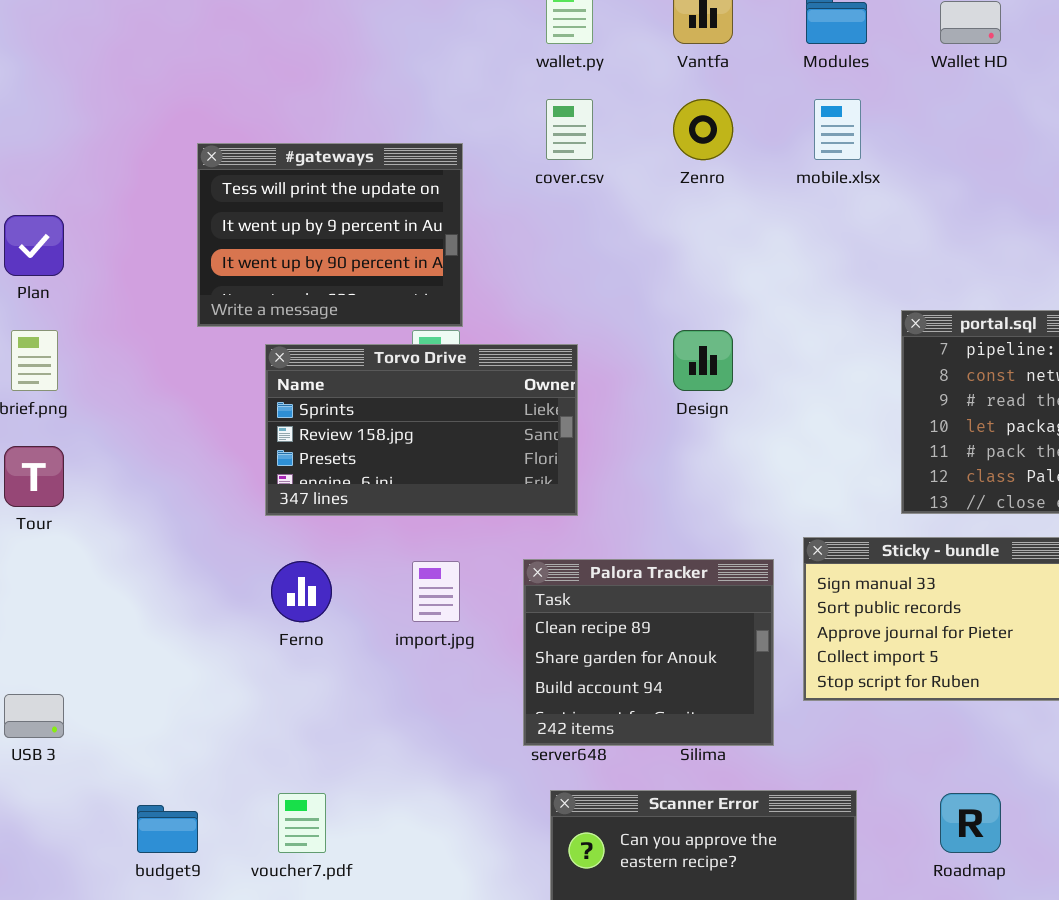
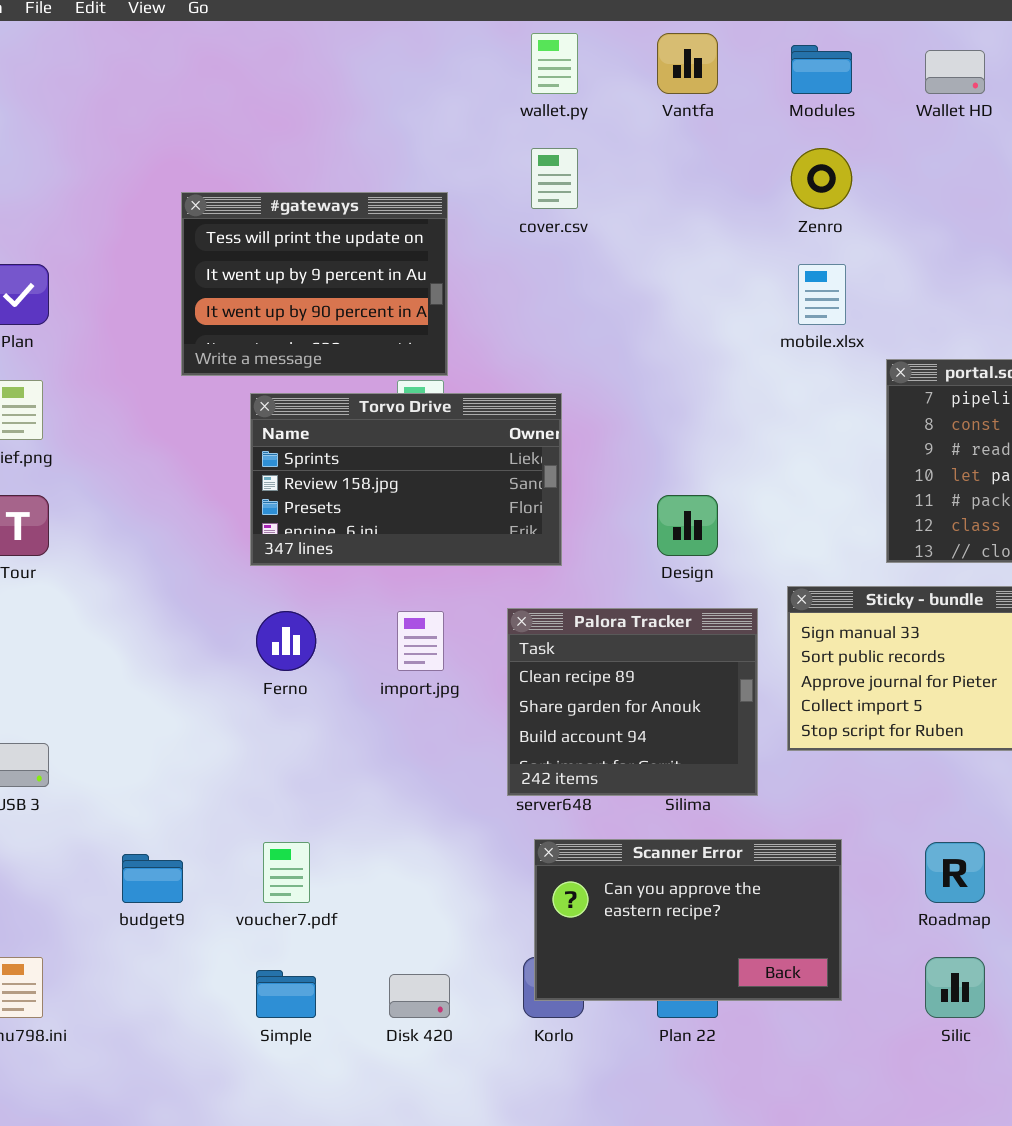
Zenro: [673,99,733,160] -> [791,148,852,209], moved
mobile.xlsx: [814,99,861,160] -> [798,264,846,325], moved
Design: [673,330,733,391] -> [657,495,718,556], moved

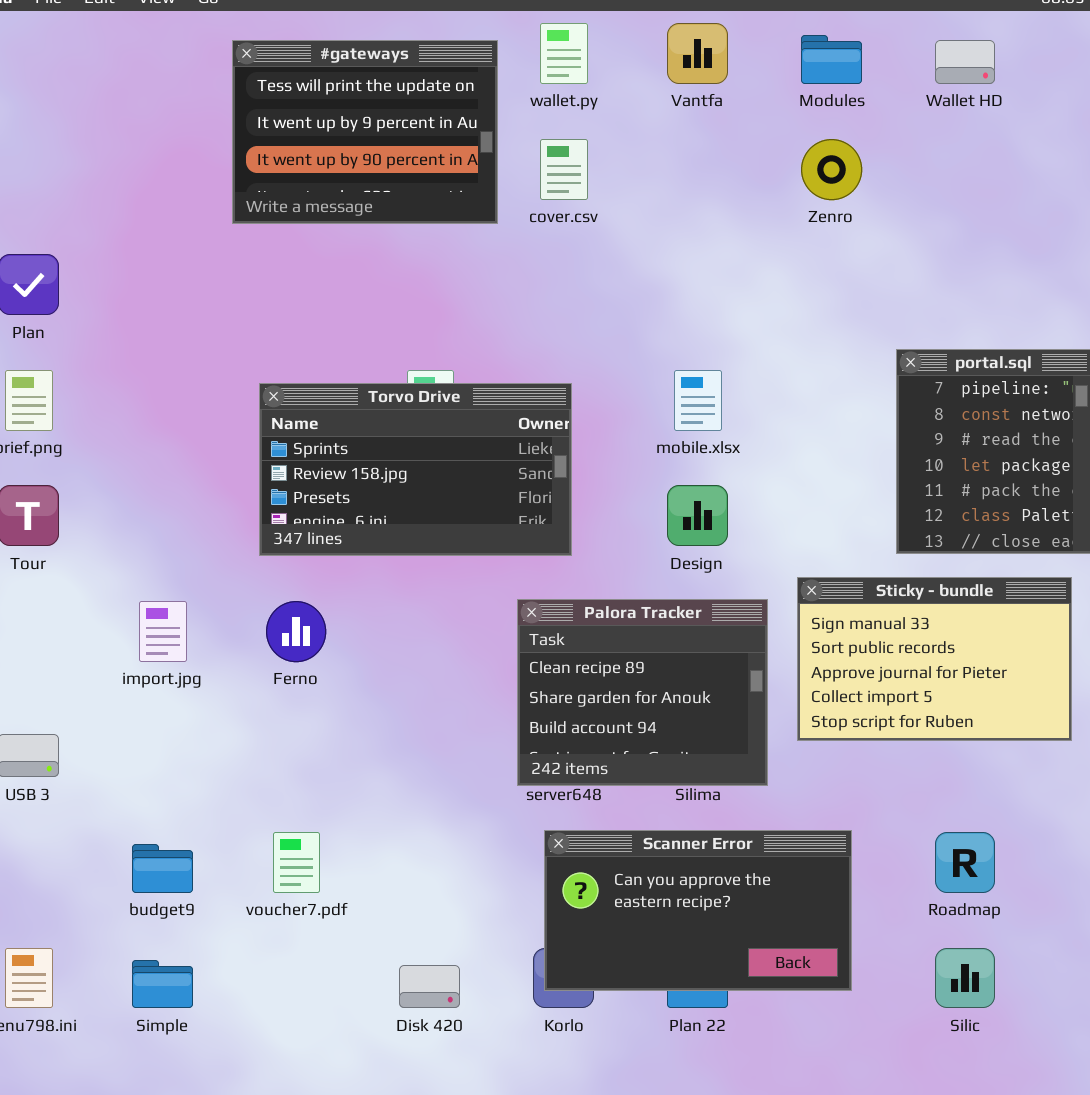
#gateways: [181,192,448,376] -> [232,40,498,224], moved
mobile.xlsx: [798,264,846,325] -> [674,370,722,431], moved
import.jpg: [397,611,444,671] -> [139,601,187,662], moved
Simple: [256,970,316,1018] -> [132,960,193,1008], moved

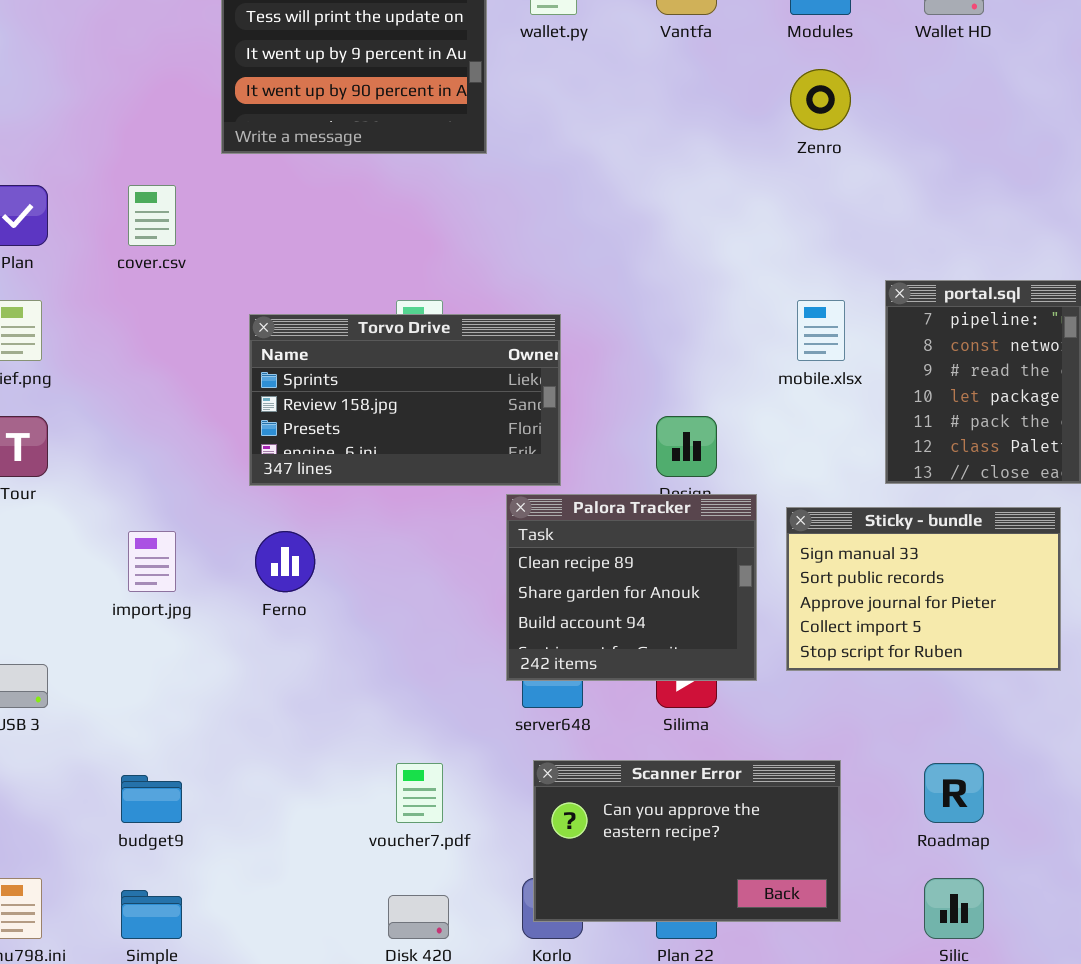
cover.csv: [540,139,588,200] -> [128,185,176,246], moved
mobile.xlsx: [674,370,722,431] -> [797,300,845,361], moved
Palora Tracker: [517,599,768,786] -> [506,494,757,681], moved
voucher7.pdf: [273,832,320,893] -> [396,763,443,823], moved

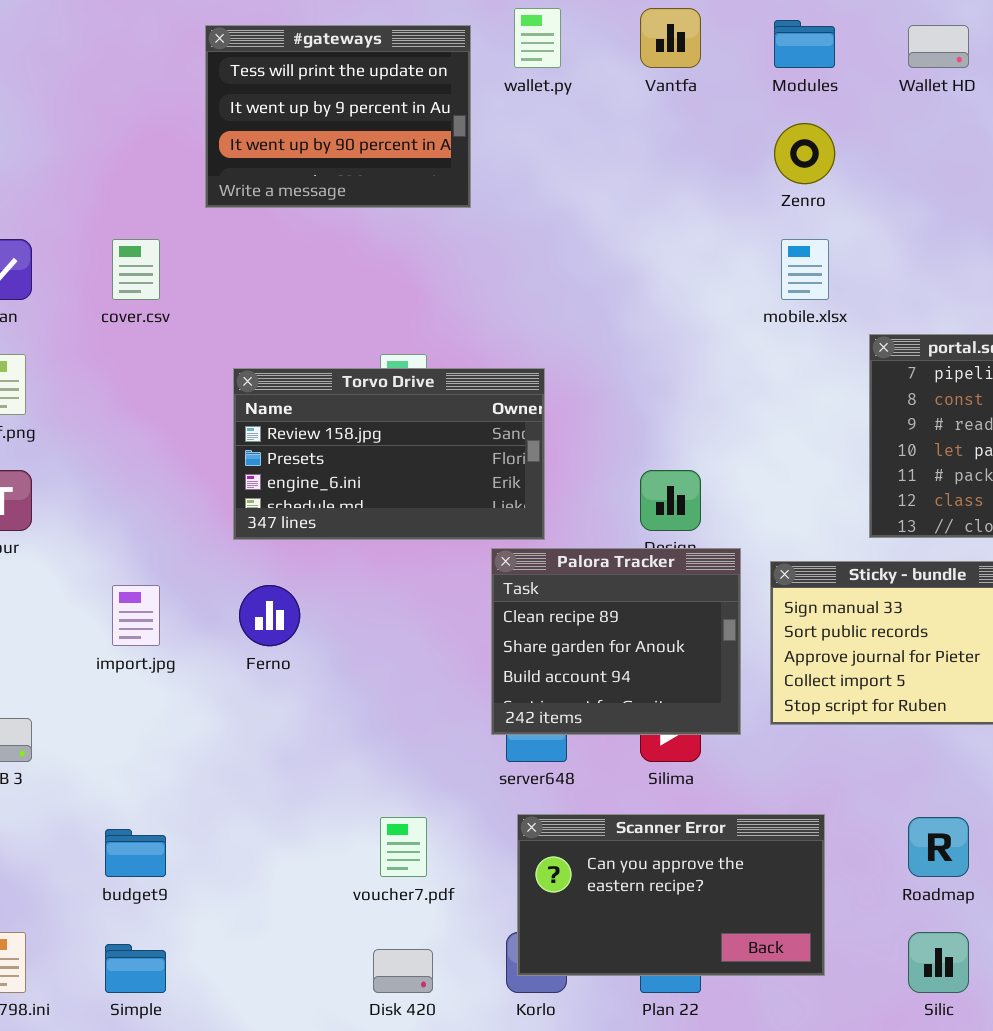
mobile.xlsx: [797,300,845,361] -> [781,239,829,300], moved
Torvo Drive: [249,314,561,486] -> [233,368,545,540], scrolled down 1 row

